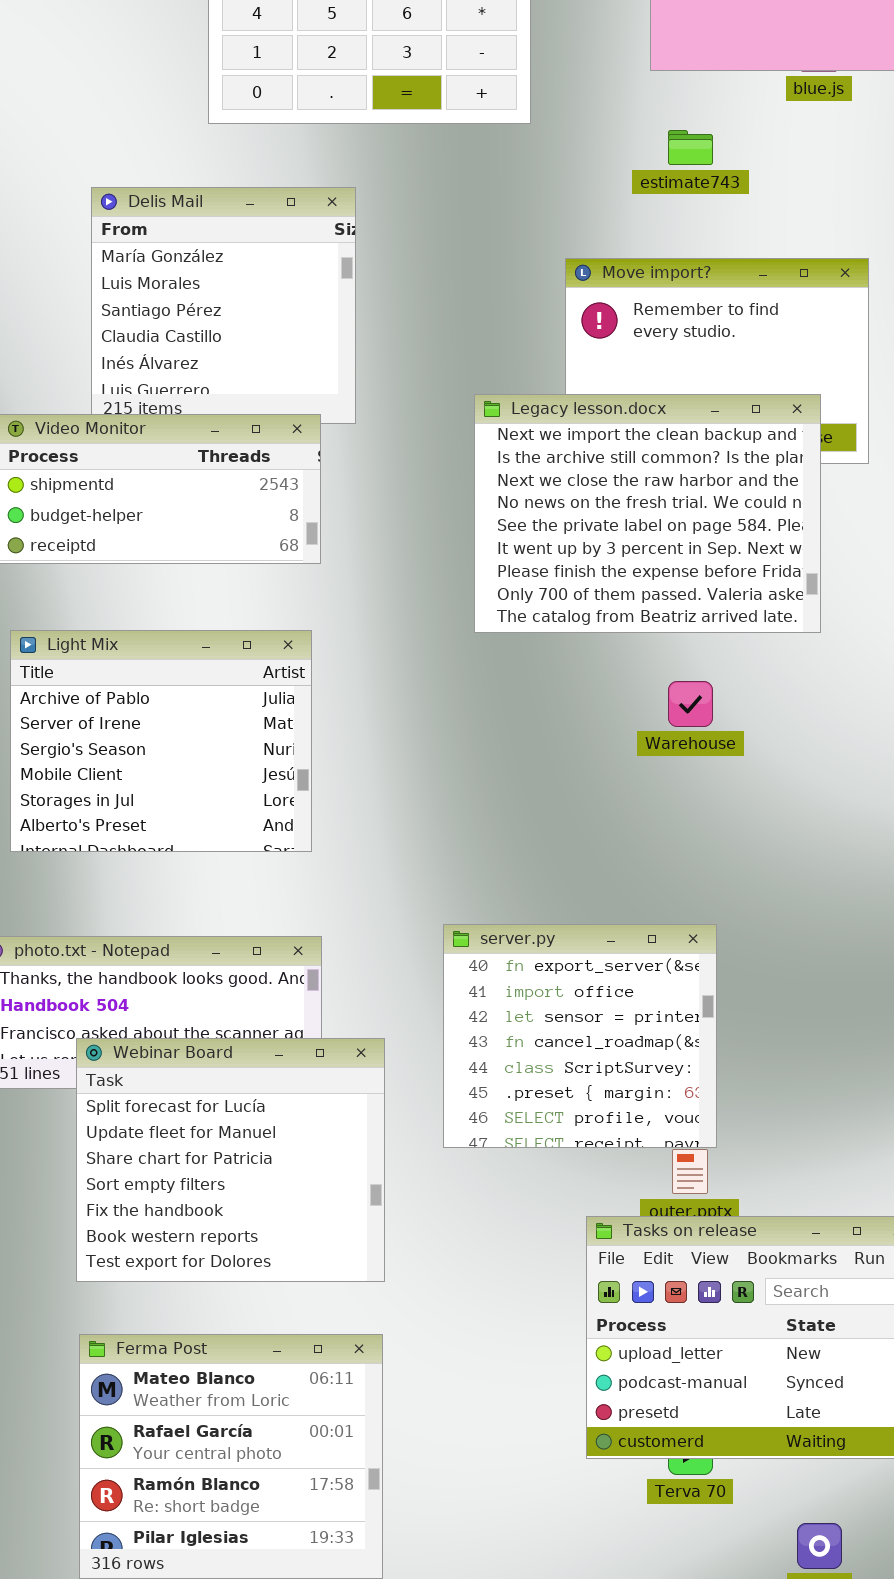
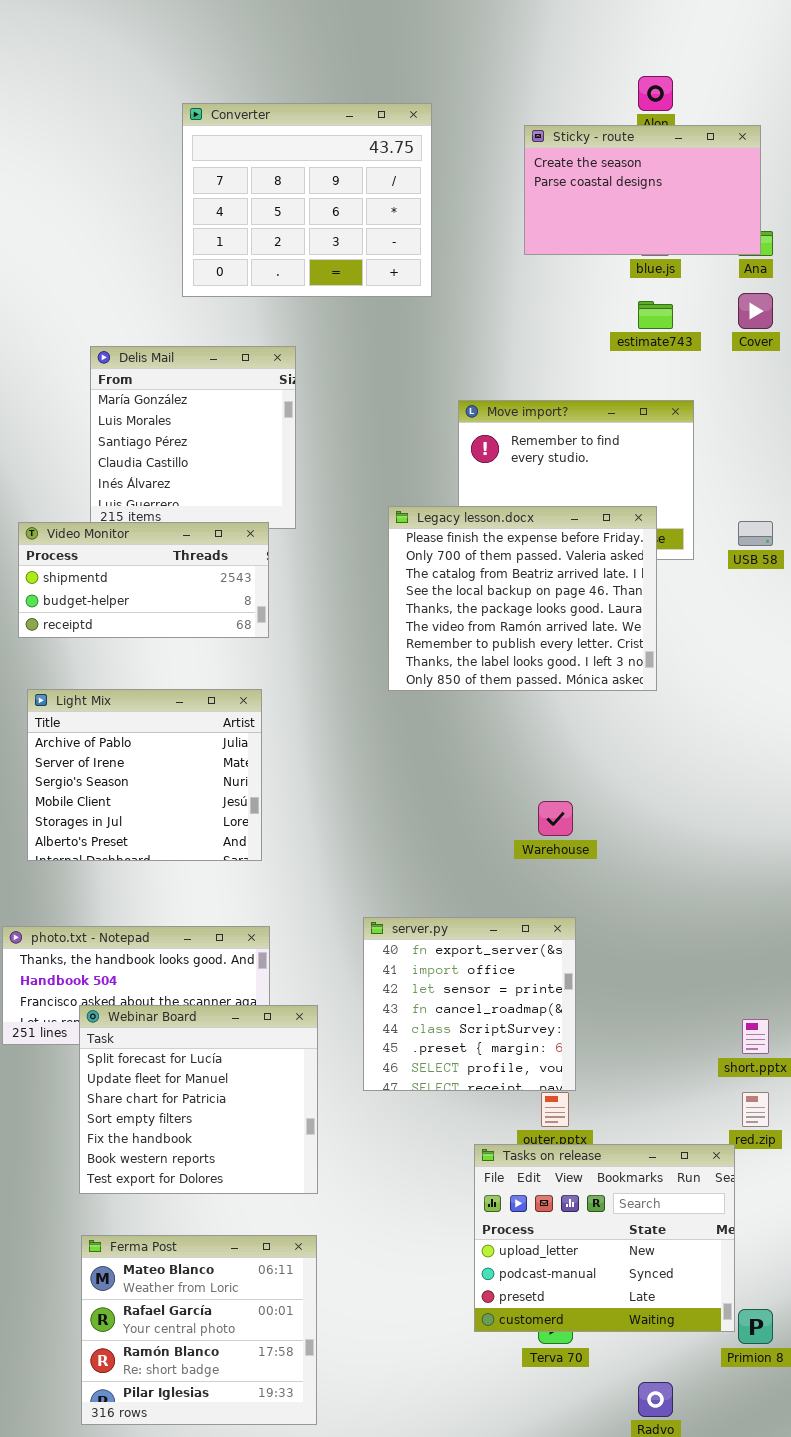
estimate743: [668,130,713,165] -> [638,301,673,329], moved
Legacy lesson.docx: [474,394,821,633] -> [388,506,657,691], scrolled down 6 rows
Warehouse: [668,681,713,727] -> [538,801,573,836], moved

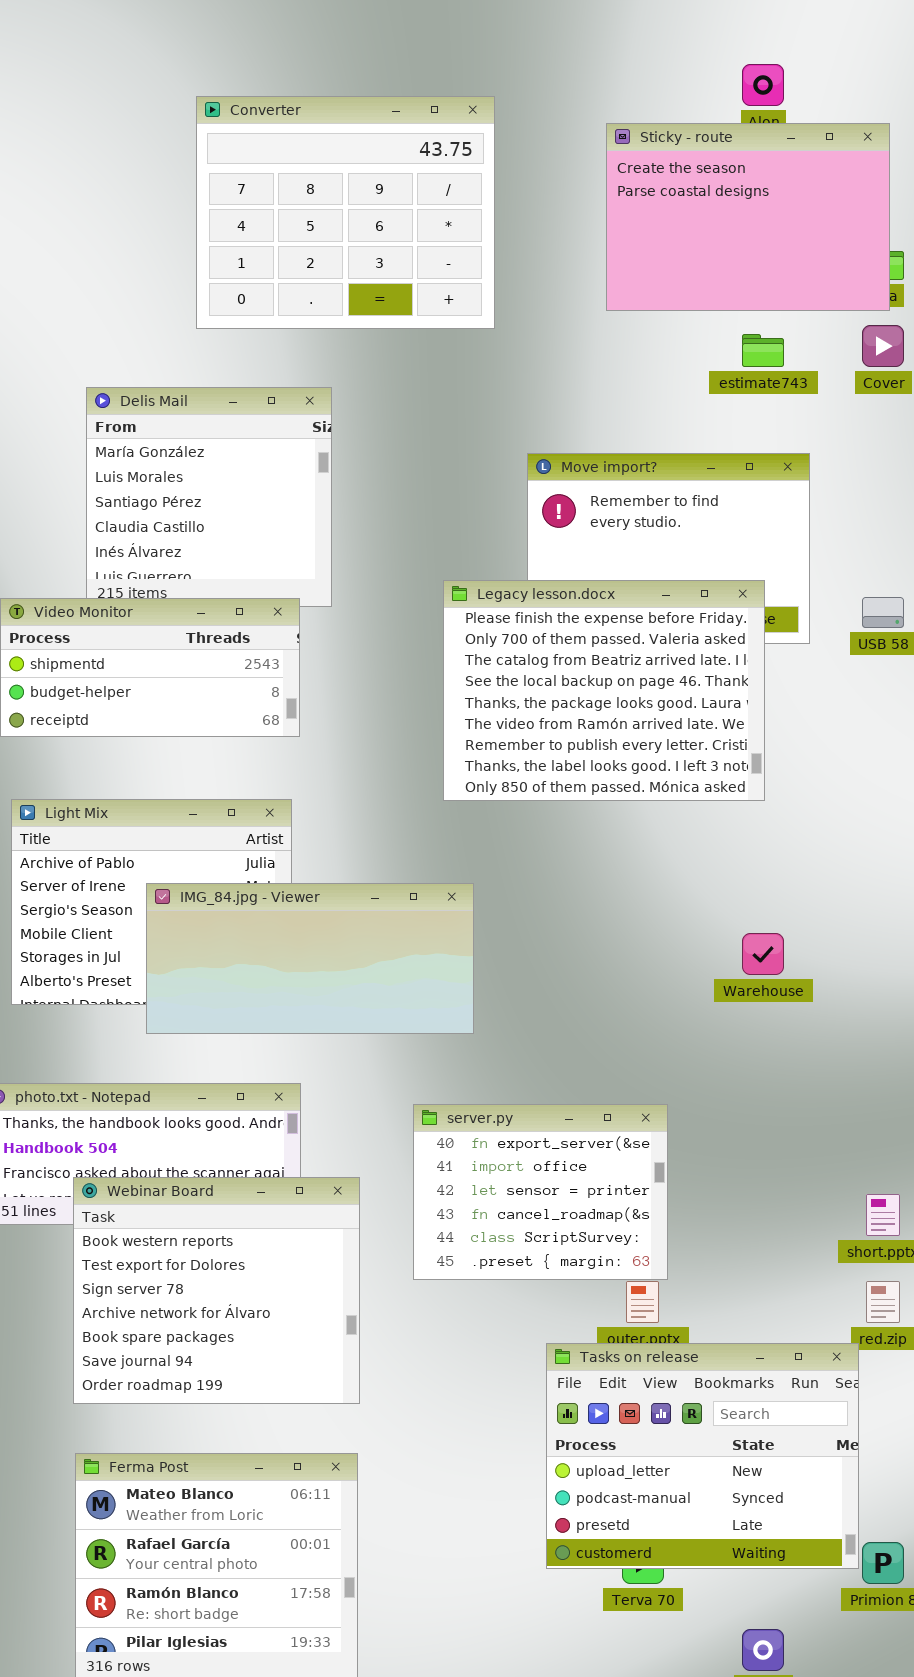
Sticky - route: [524,125,761,255] -> [606,123,890,311], resized
IMG_84.jpg - Viewer: none -> [146,883,474,1034], opened
Warehouse: [538,801,573,836] -> [742,933,784,975], moved
server.py: [363,917,576,1091] -> [413,1104,668,1280], resized
Webinar Board: [79,1005,318,1194] -> [73,1177,360,1404], scrolled down 5 rows

